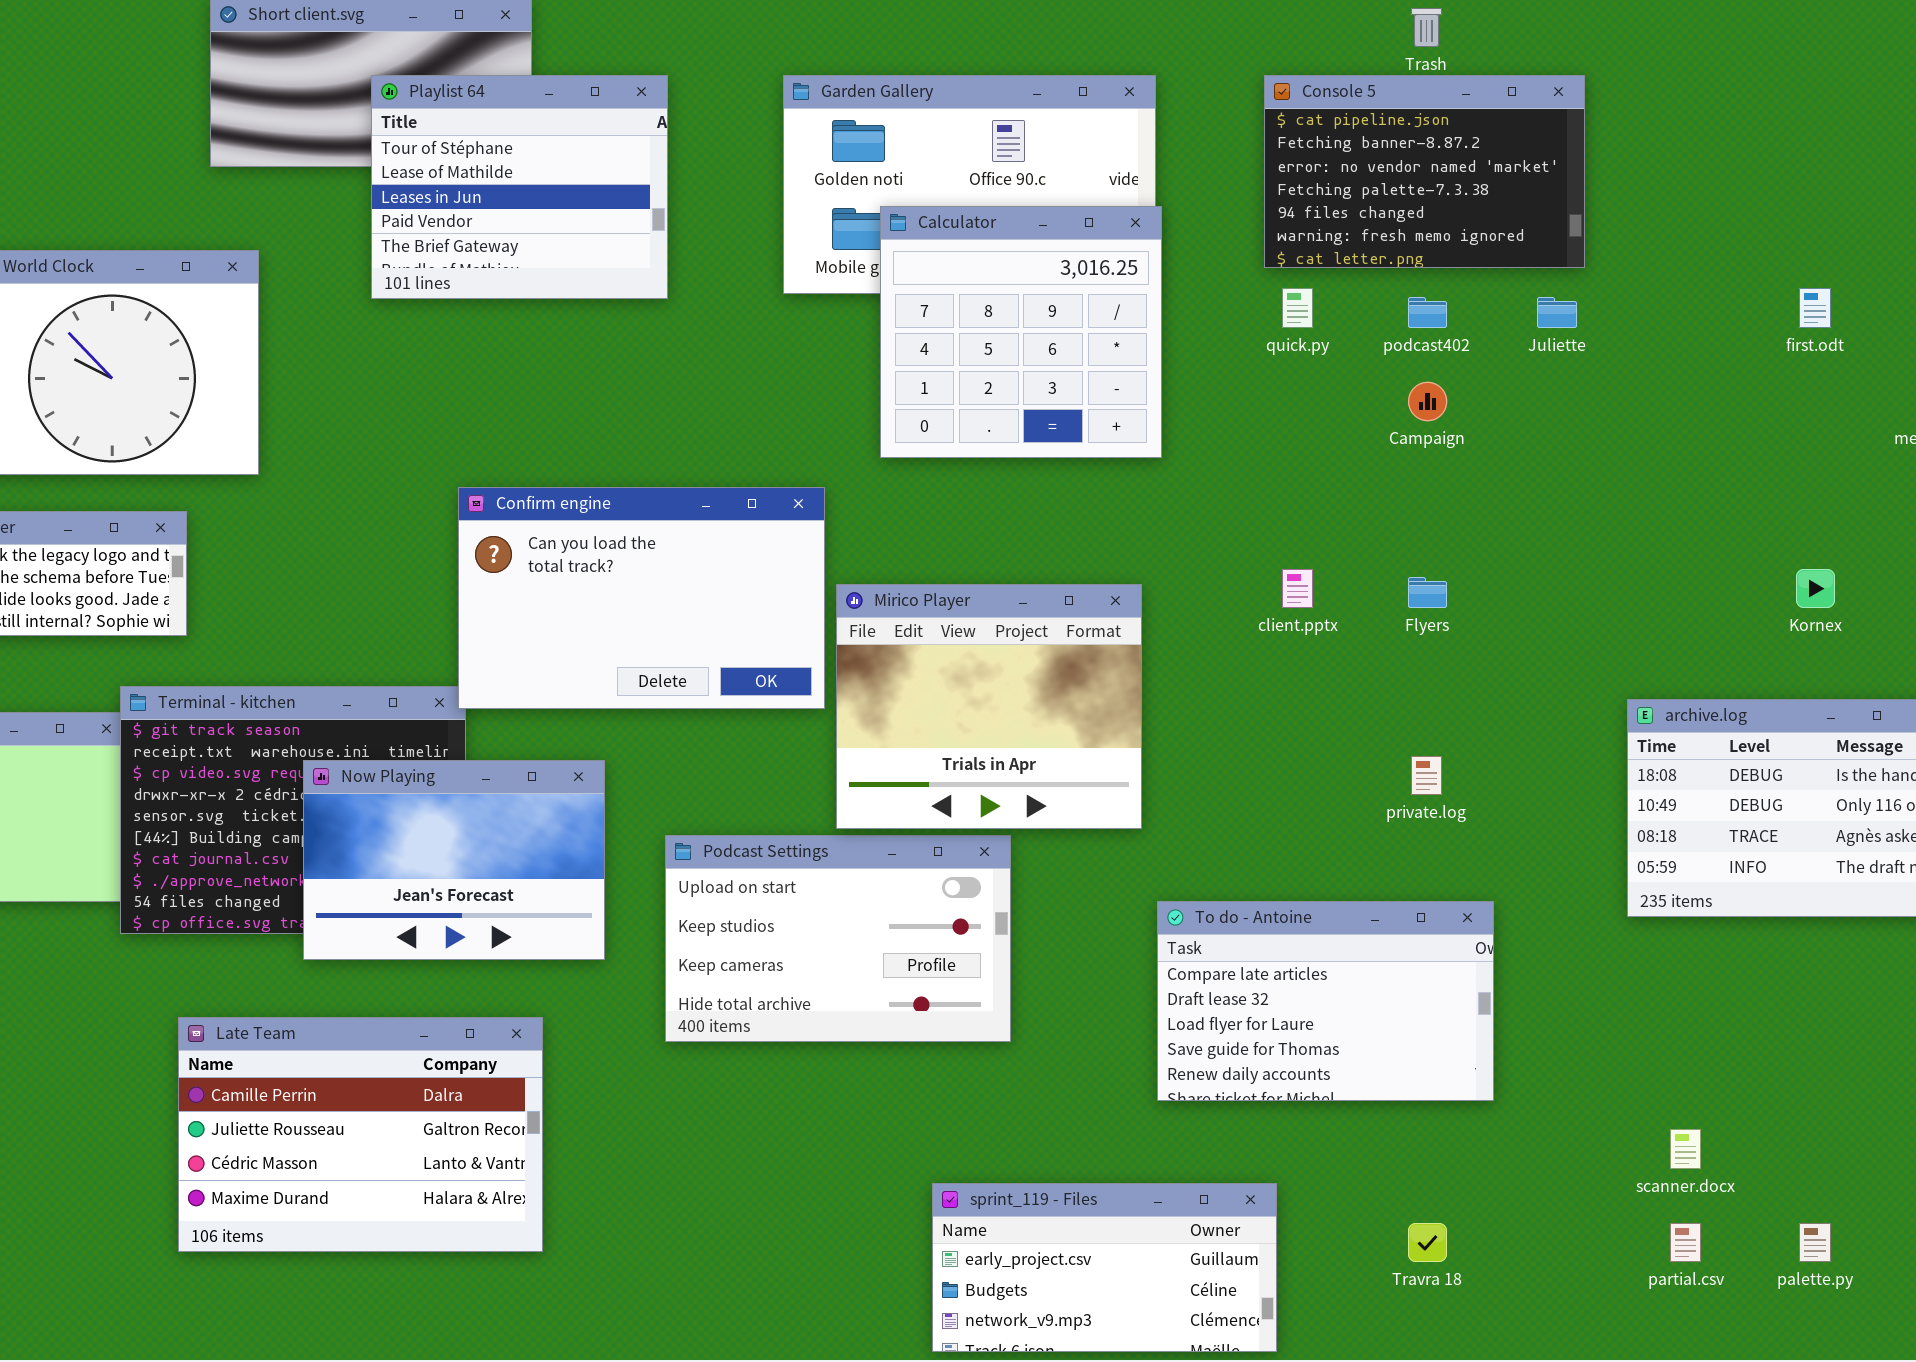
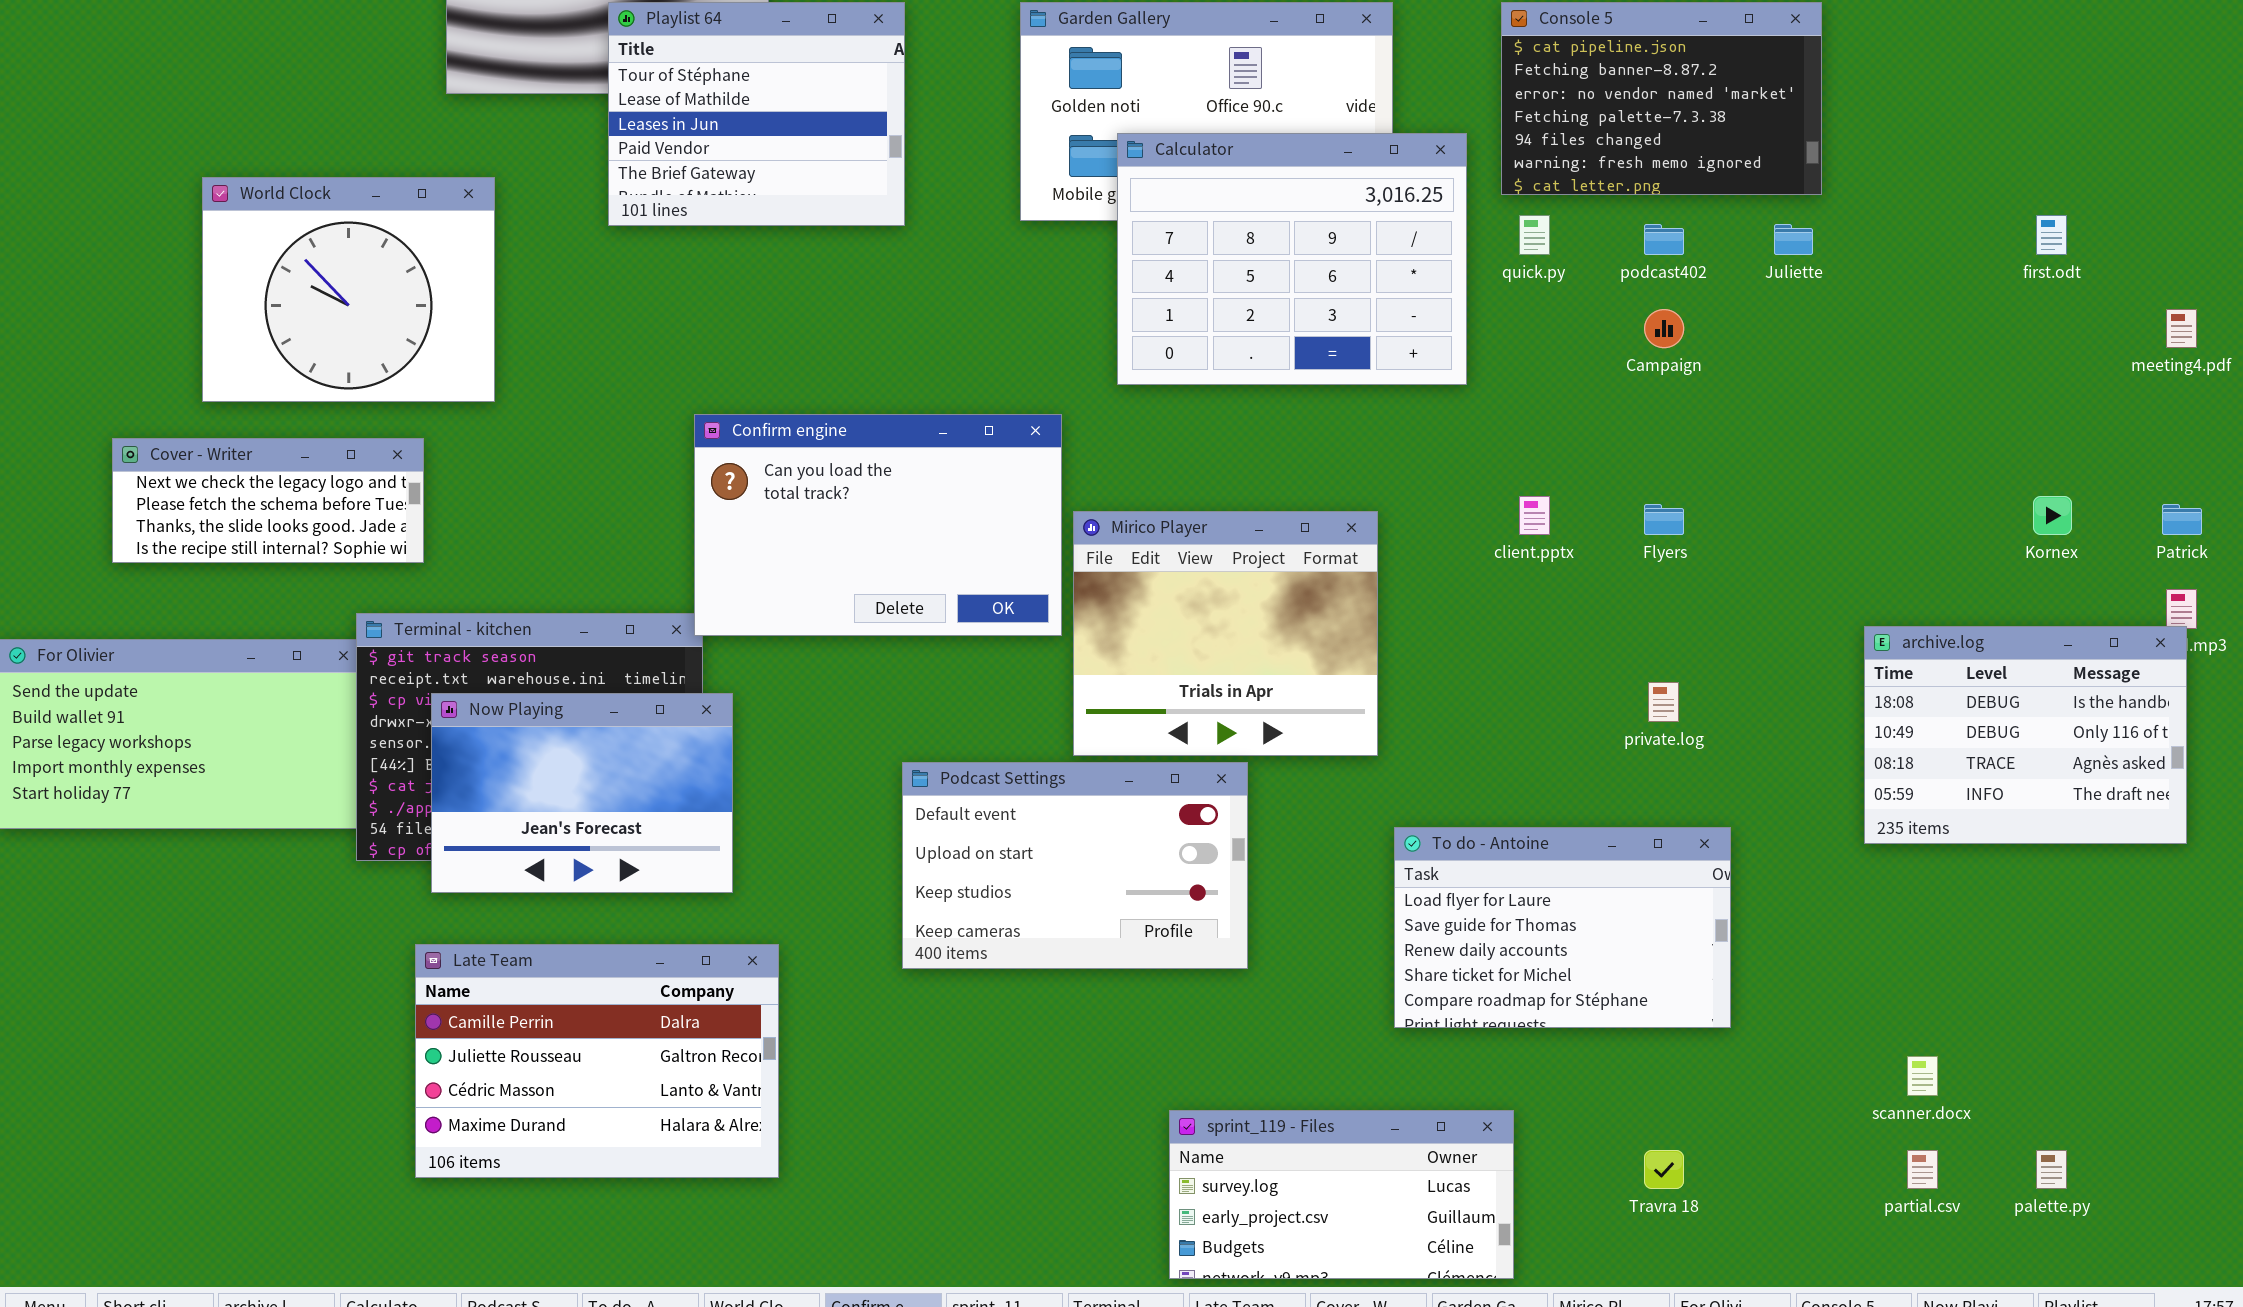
Calculator: [880,206,1162,458] -> [1117,133,1467,385], resized
Now Playing: [303,760,605,960] -> [431,693,733,893], moved
Podcast Settings: [665,835,1011,1042] -> [902,762,1248,969], scrolled up 1 row
To do - Antoine: [1157,901,1494,1101] -> [1394,827,1731,1028], scrolled down 2 rows
sprint_119 - Files: [932,1183,1277,1352] -> [1169,1110,1514,1279], scrolled up 1 row

